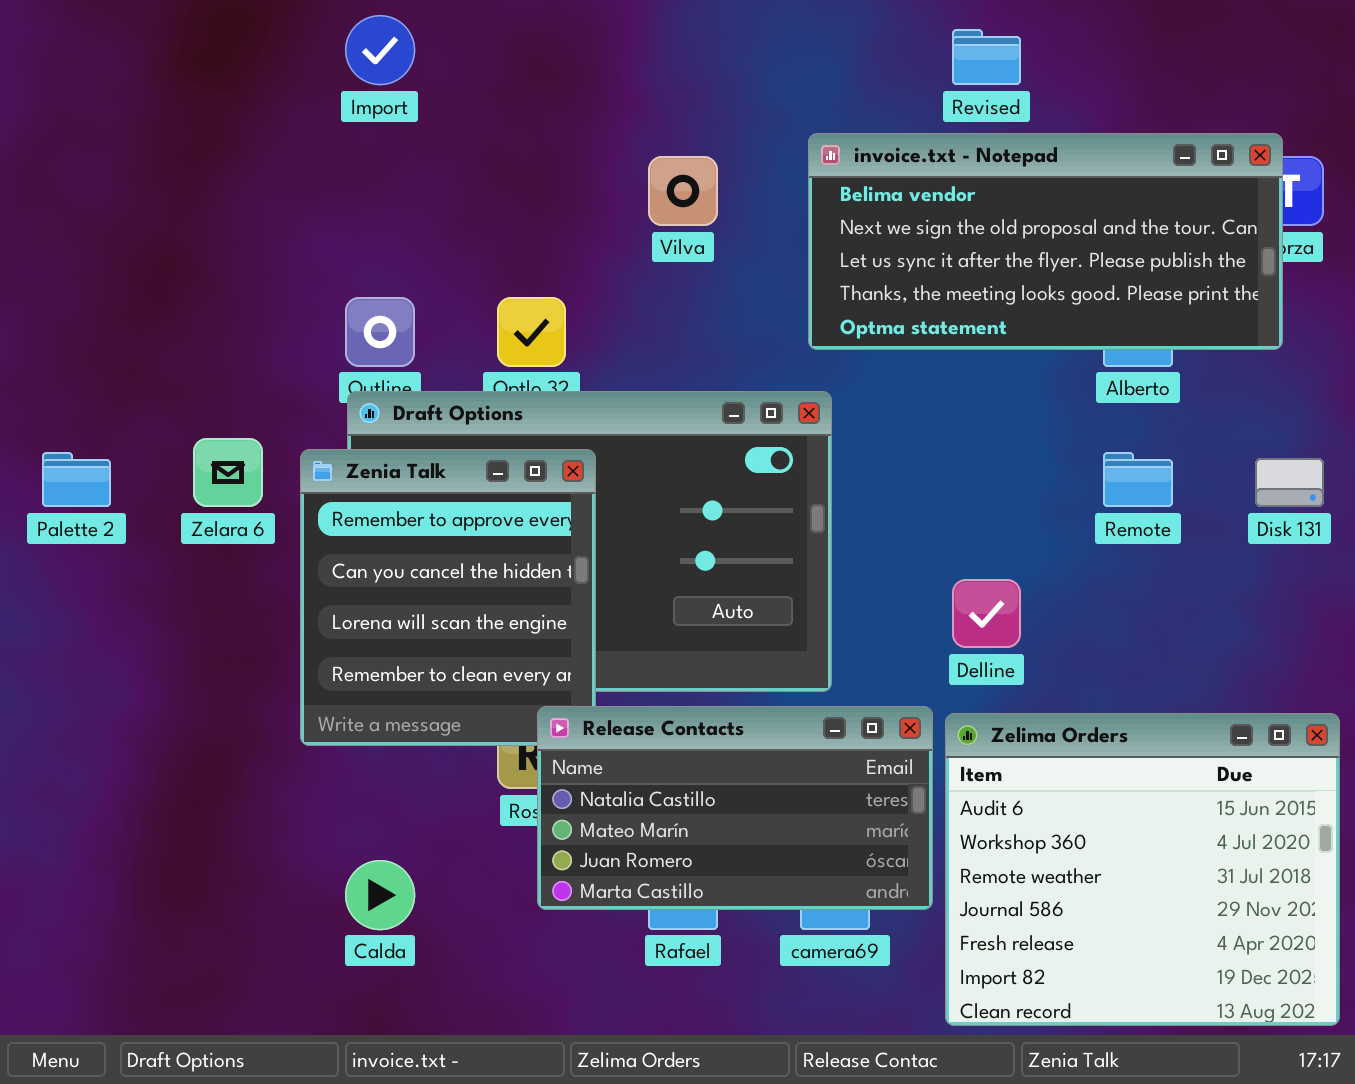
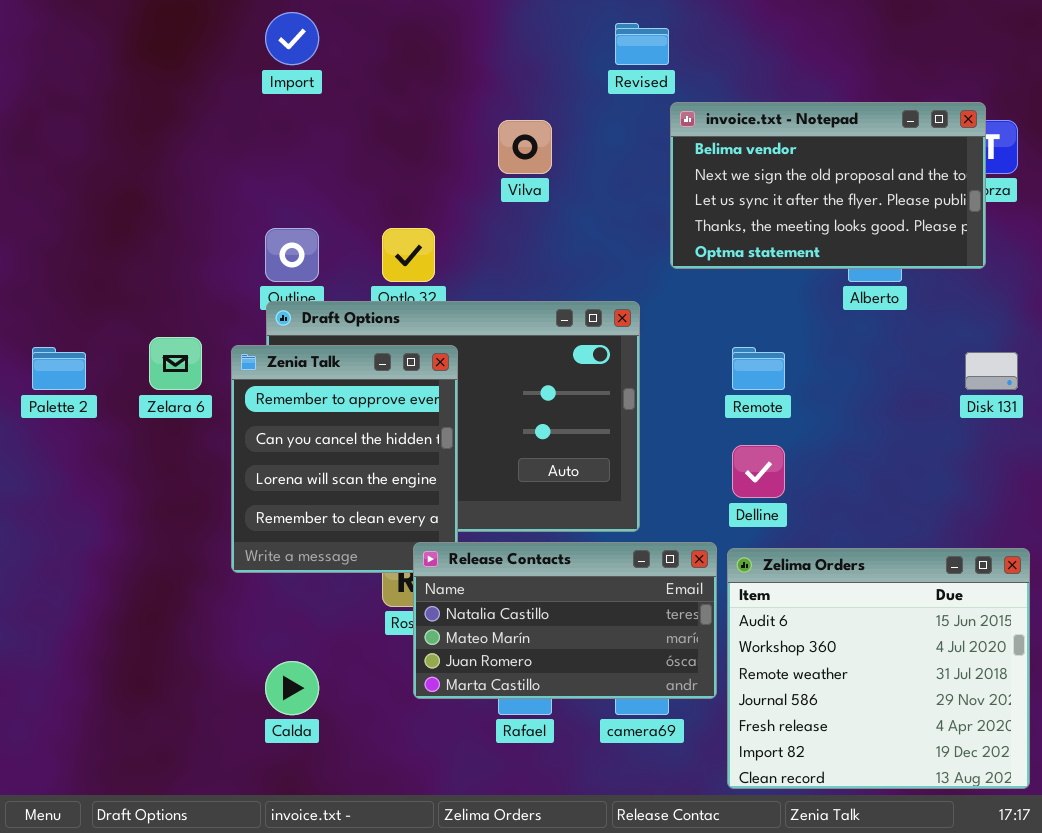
Revised: [952,29,1021,85] -> [615,23,669,65], moved
invoice.txt - Notepad: [808,133,1283,350] -> [670,102,986,269], resized
Remote: [1103,452,1173,507] -> [732,347,785,390], moved

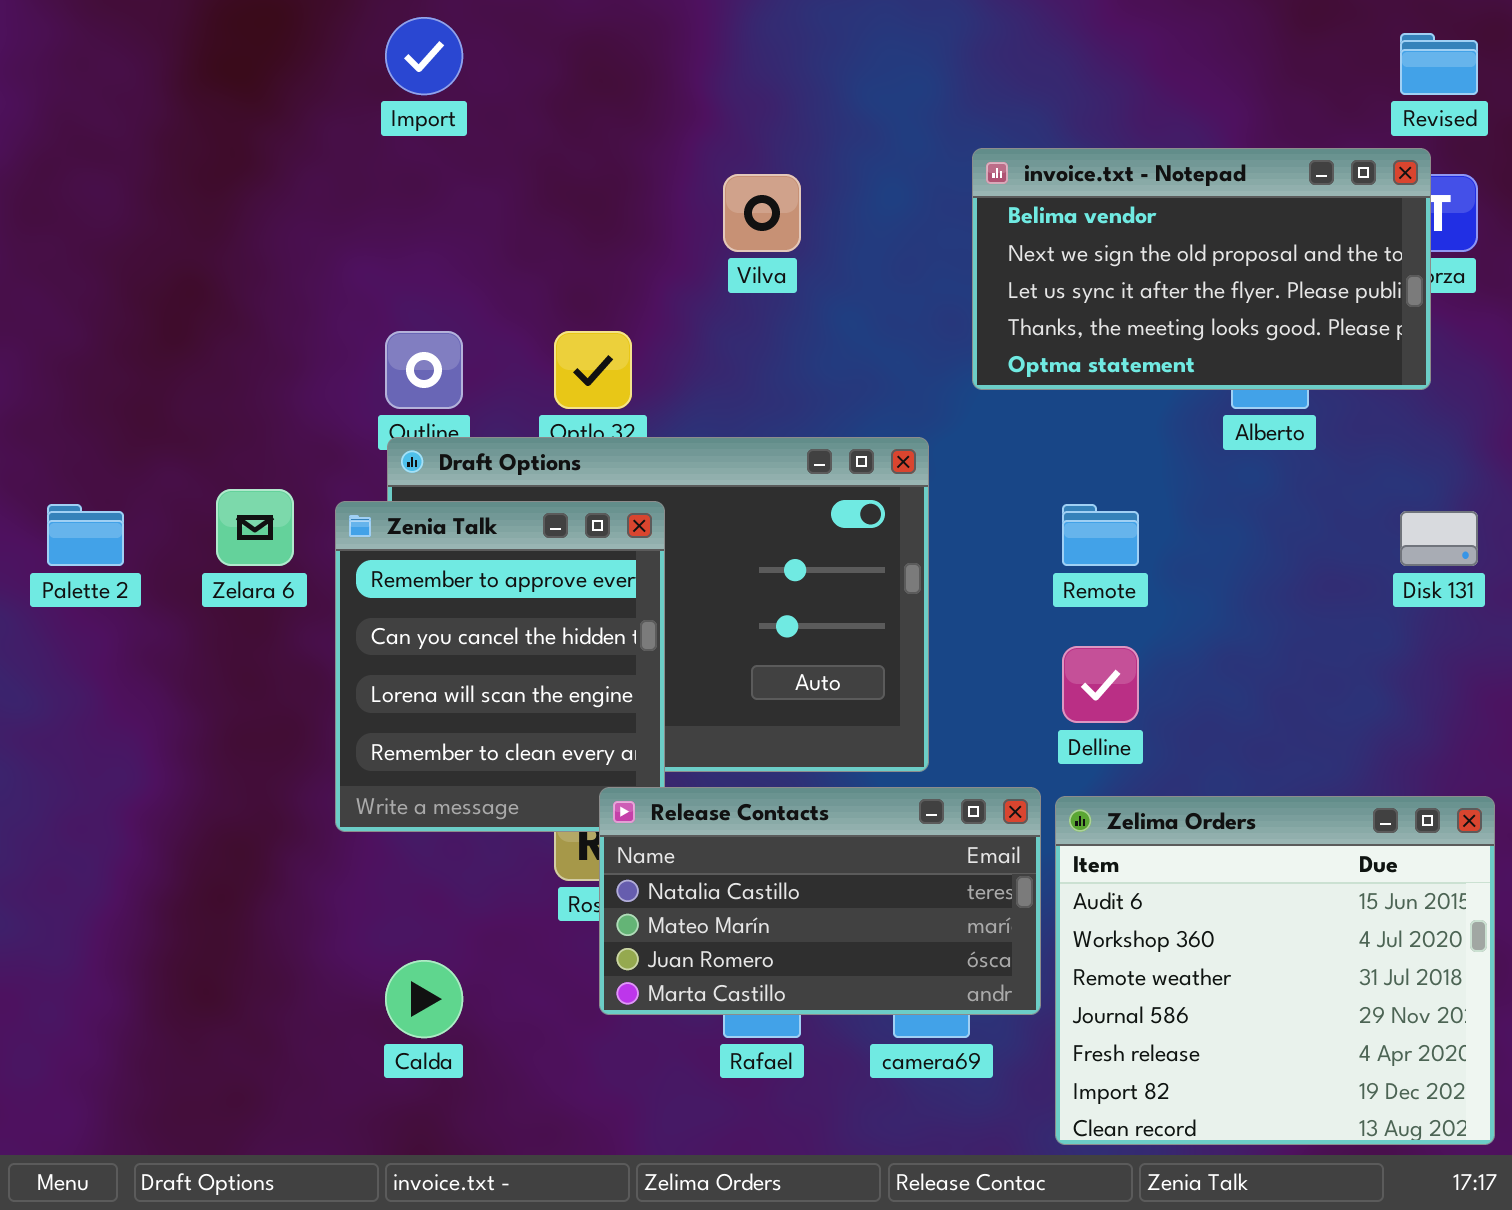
Revised: [615,23,669,65] -> [1400,33,1478,95], moved

